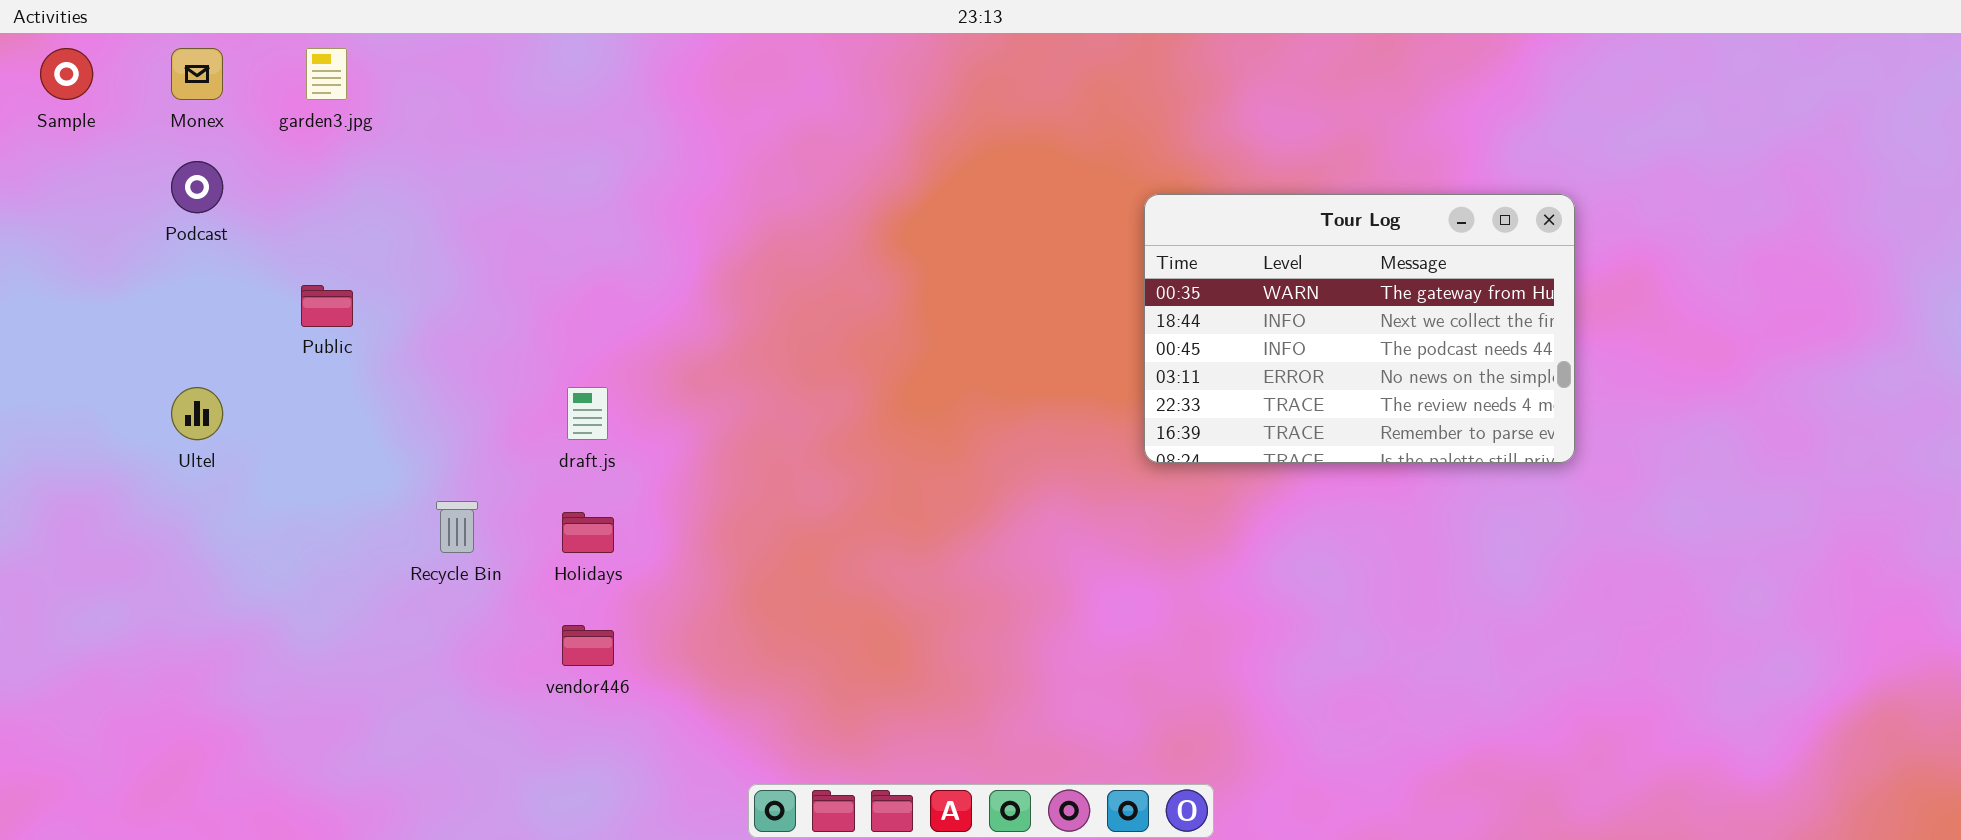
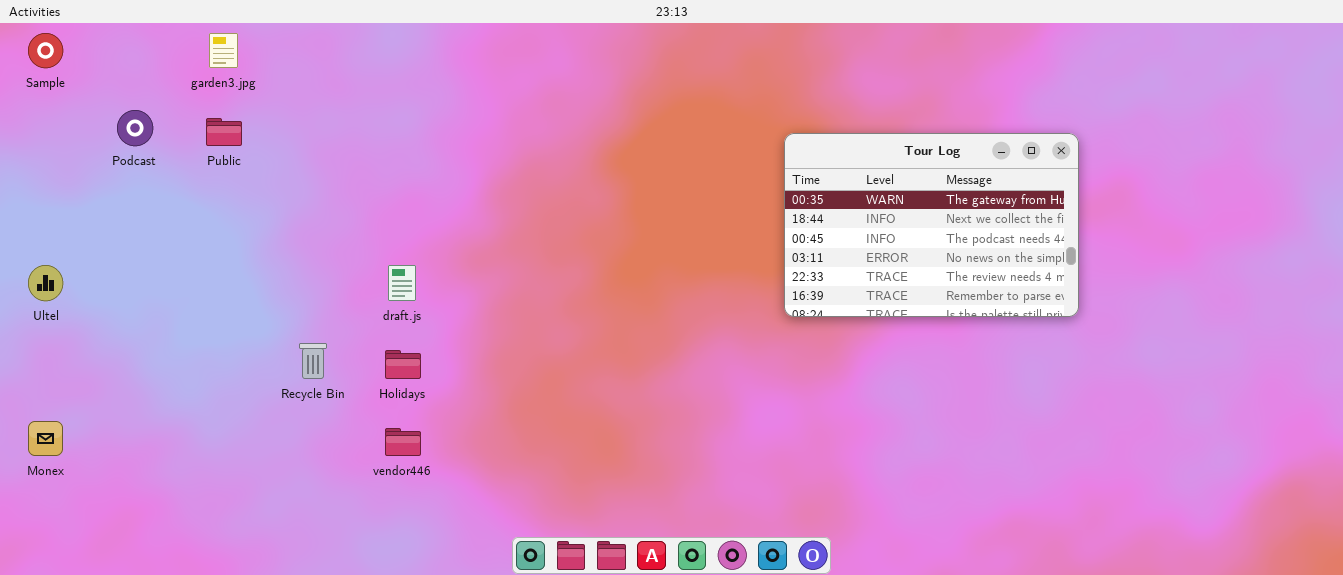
Monex: [171,48,223,100] -> [28,421,63,456], moved
Public: [301,285,353,327] -> [206,118,242,146], moved
Ultel: [171,387,223,440] -> [28,265,63,301], moved

